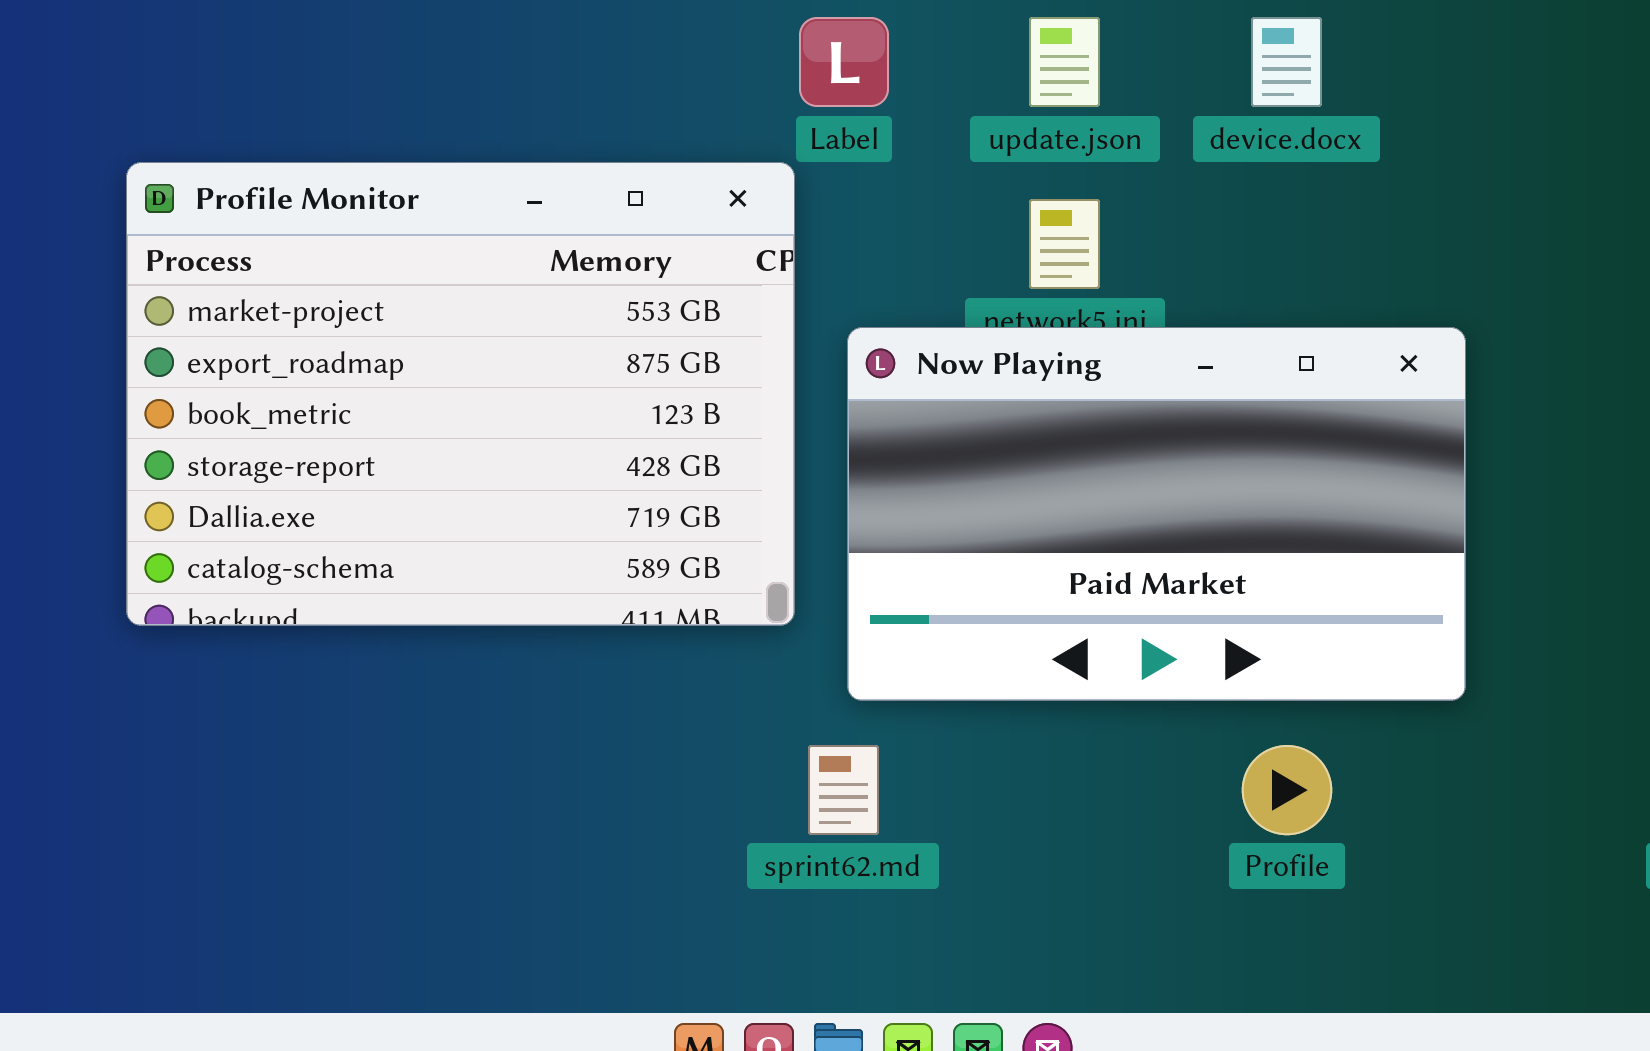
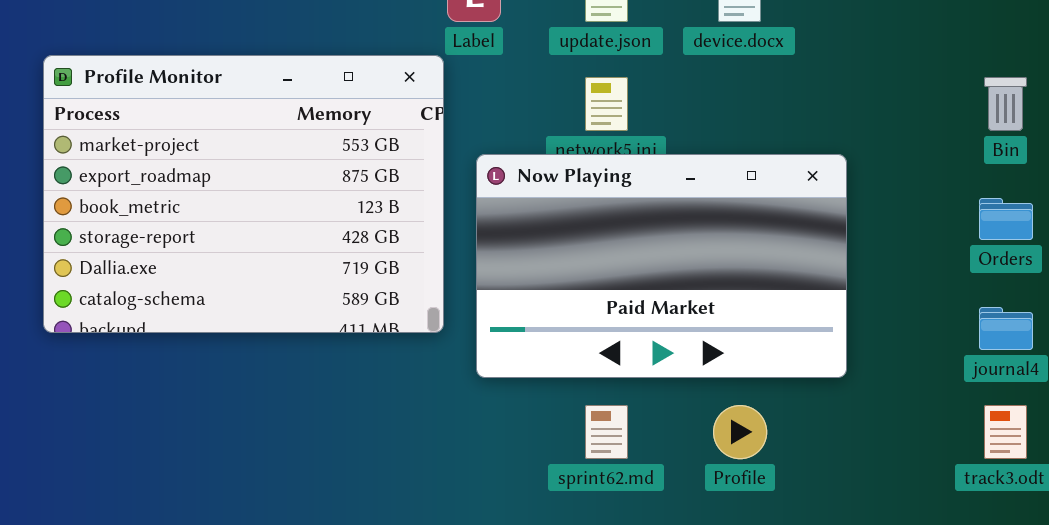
sprint62.md: [808,745,879,835] -> [585,405,628,459], moved

